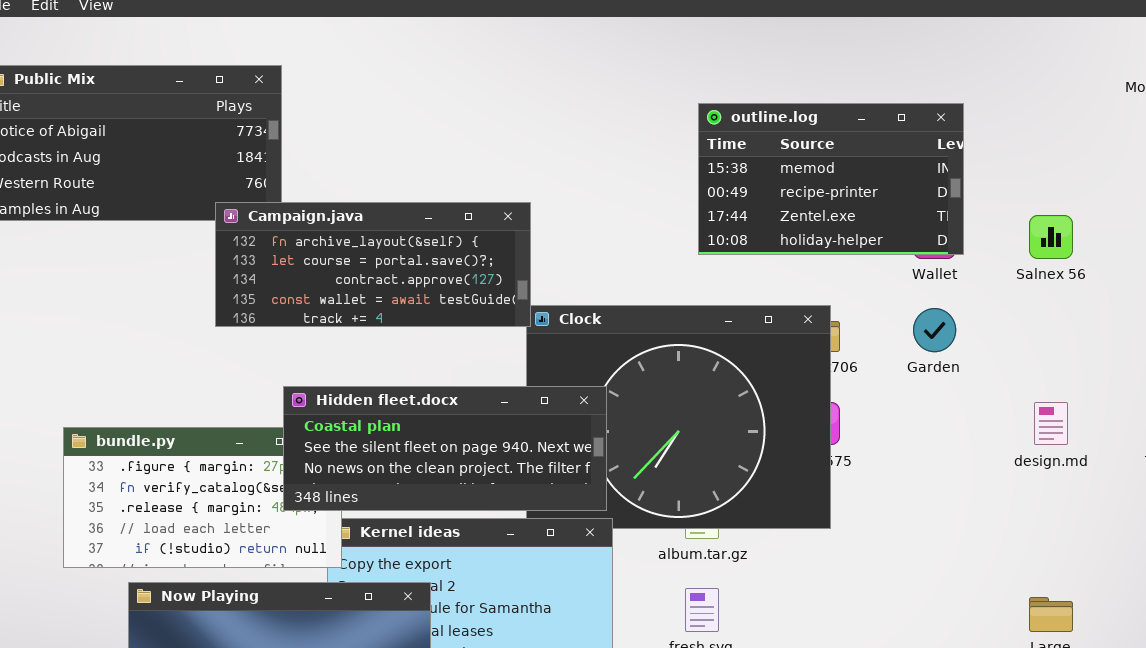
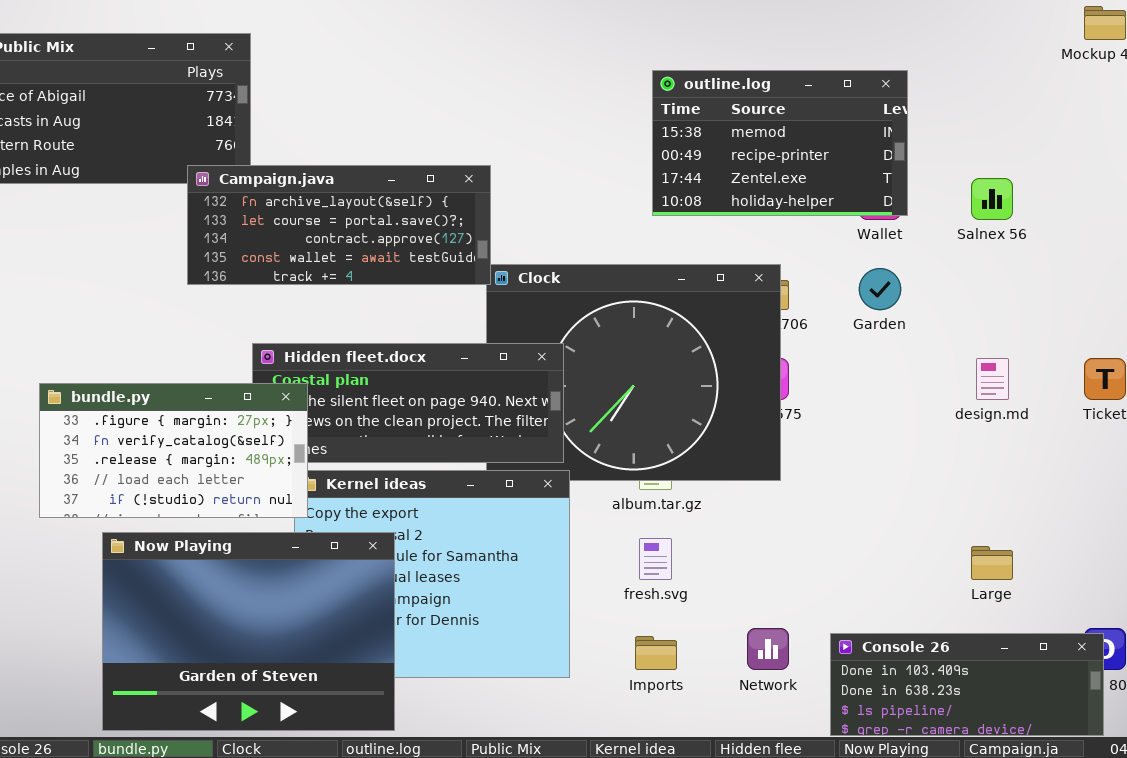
bundle.py: [63,427,342,568] -> [39,383,308,518], raised

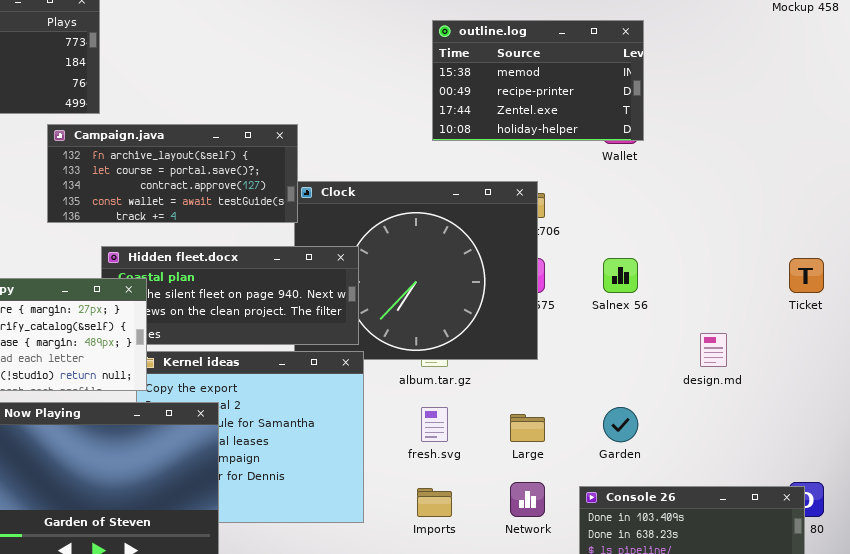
Campaign.java: [187,165,491,285] -> [47,124,298,223], moved
Salnex 56: [971,178,1013,220] -> [603,258,638,293], moved
Garden: [859,268,901,310] -> [603,407,638,442], moved
design.md: [976,358,1009,400] -> [700,333,727,367], moved
Large: [971,546,1013,580] -> [510,414,545,442], moved

